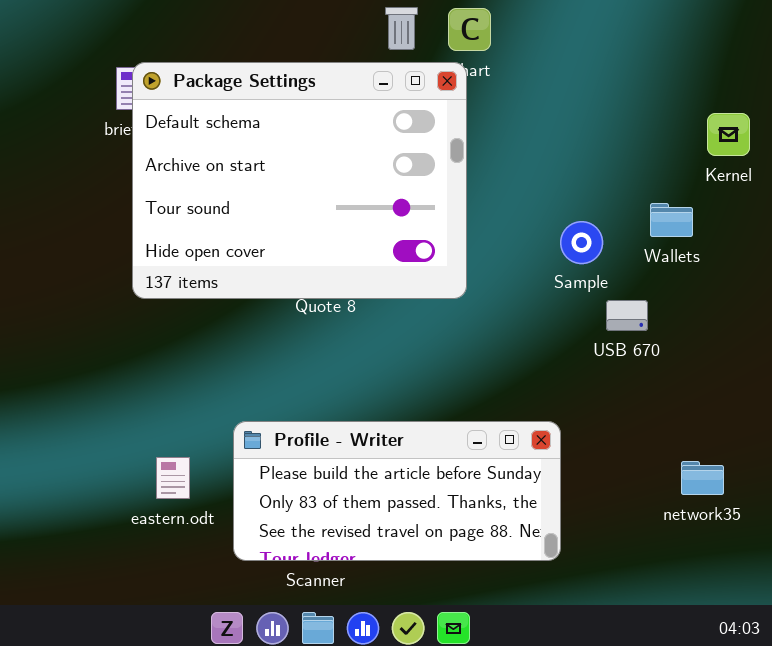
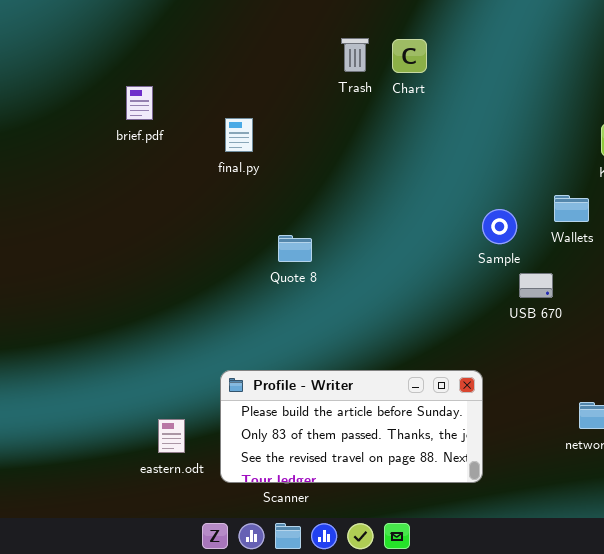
Package Settings: [132,62,467,299] -> none, closed
eastern.odt: [156,457,190,499] -> [158,419,185,453], moved

